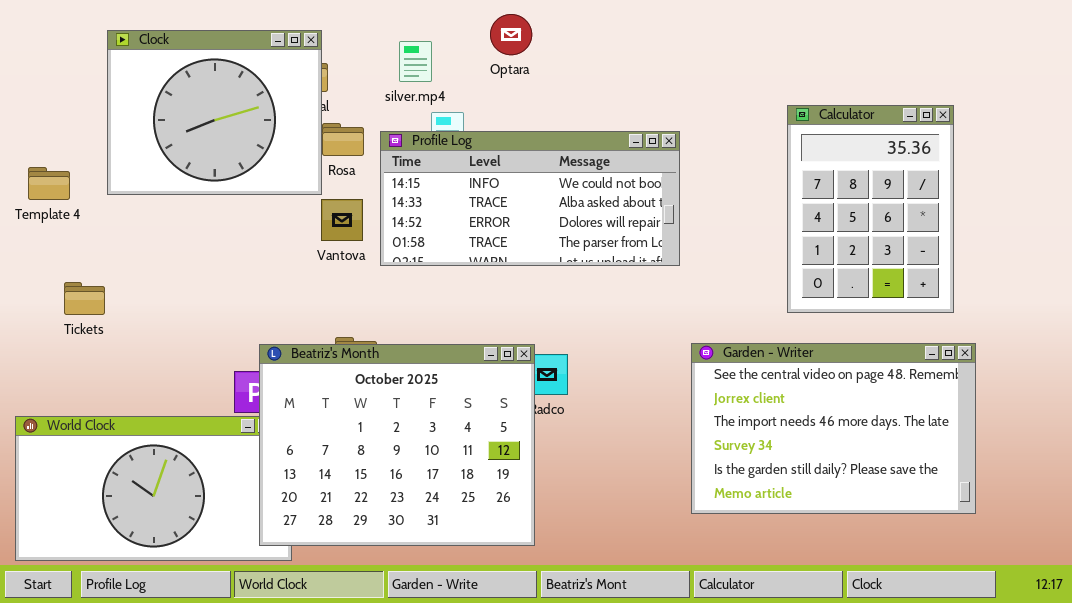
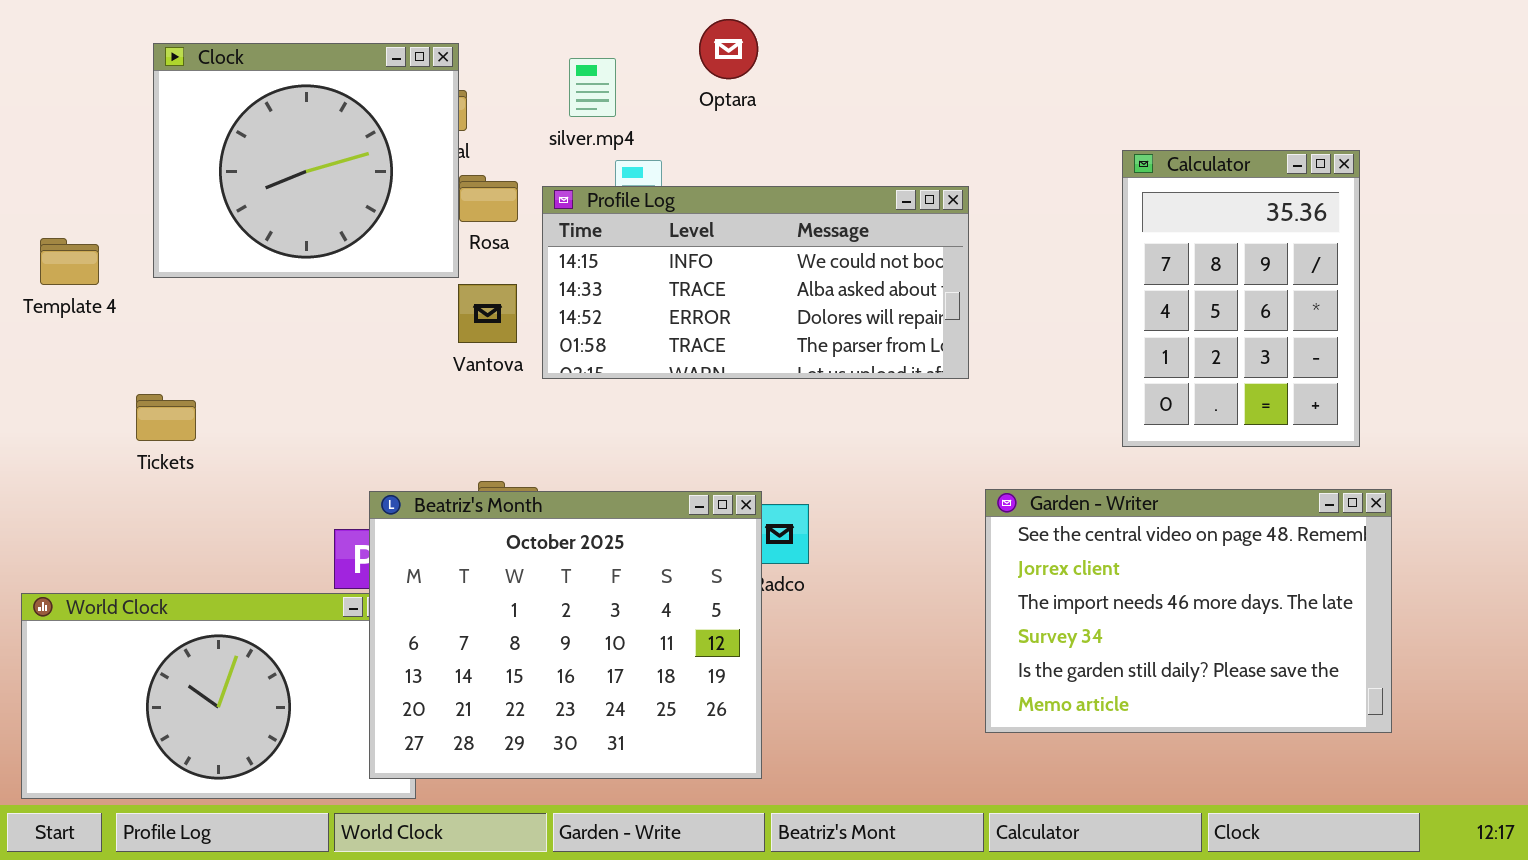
Tickets: [64,282,105,315] -> [136,394,196,441], moved

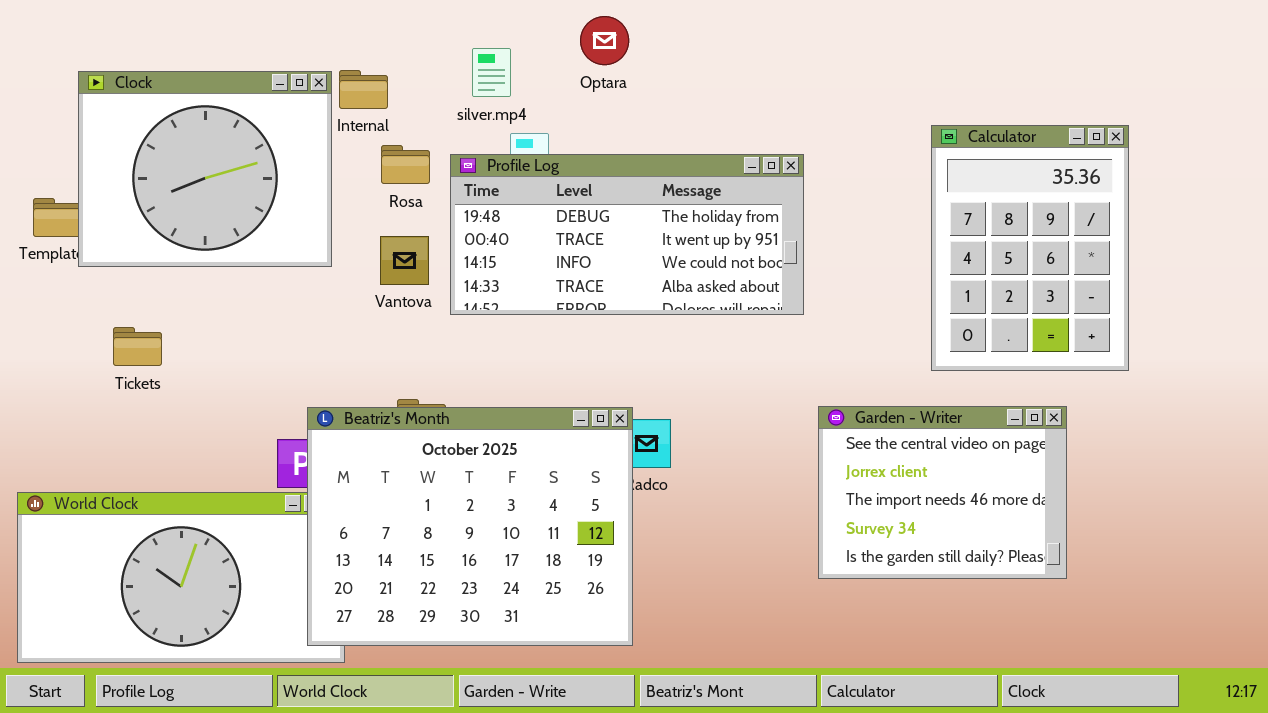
Clock: [153,43,459,278] -> [78,71,332,267], moved
Profile Log: [542,186,969,379] -> [450,154,804,315], scrolled up 2 rows
Garden - Writer: [985,489,1392,733] -> [818,406,1067,579], resized

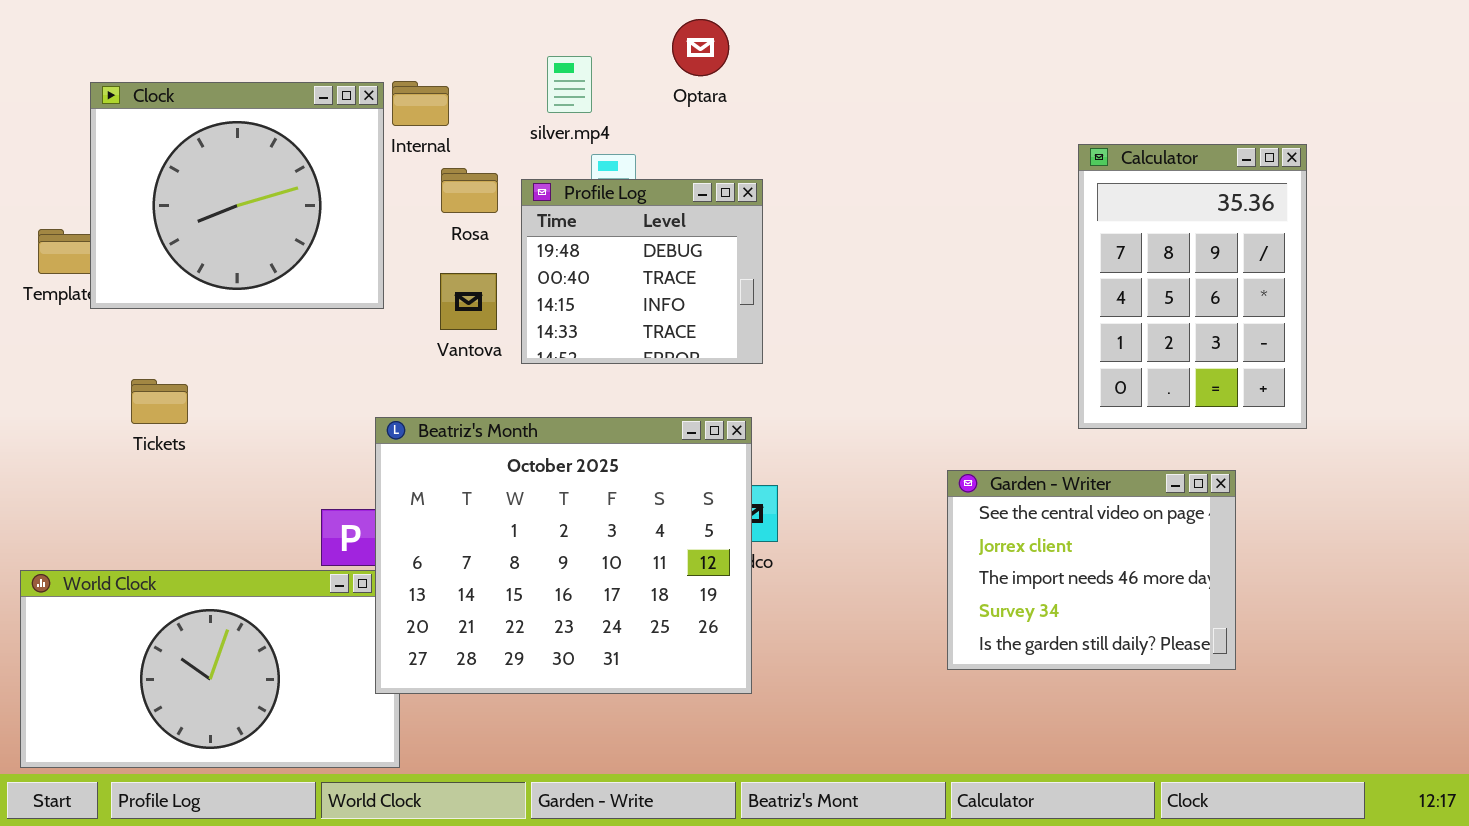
Profile Log: [450,154,804,315] -> [521,179,763,364], resized
Beatriz's Month: [307,407,633,646] -> [375,417,752,694], moved

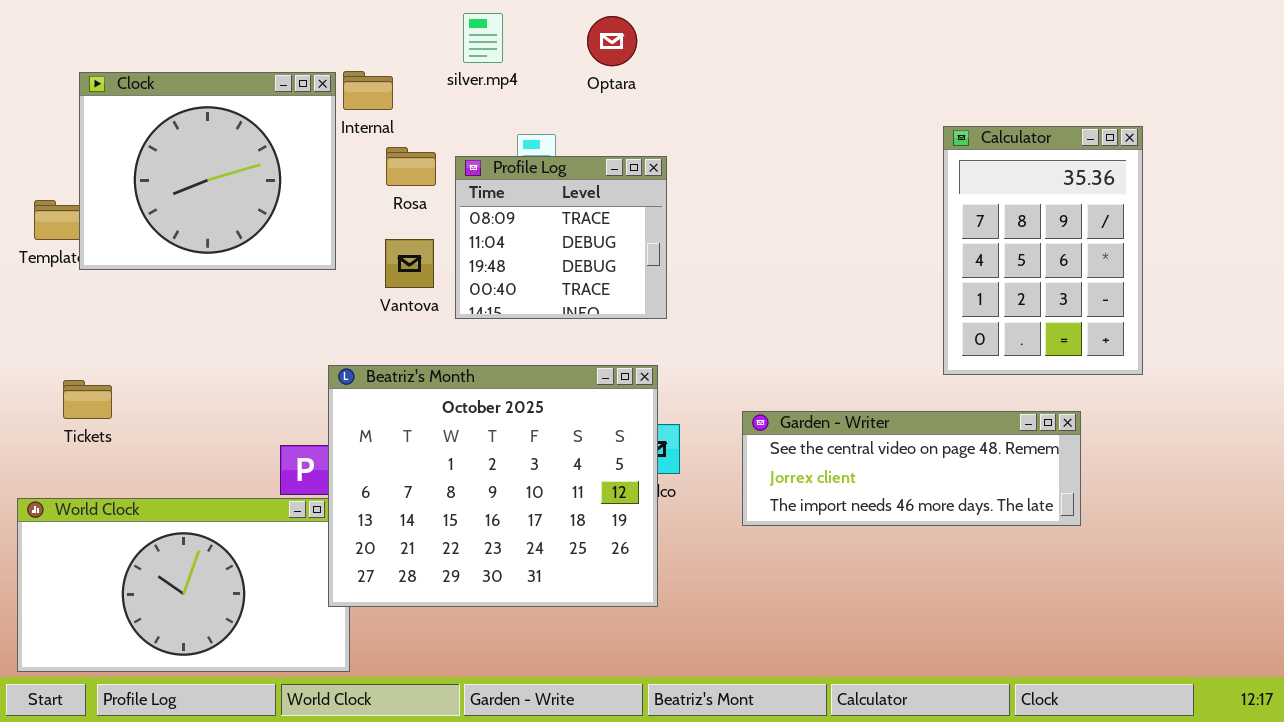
silver.mp4: [547,56,592,113] -> [463,13,503,63], moved
Profile Log: [521,179,763,364] -> [455,156,667,319], scrolled up 2 rows
Tickets: [131,379,188,424] -> [63,380,112,419], moved
Garden - Writer: [947,470,1236,670] -> [742,411,1081,526], resized

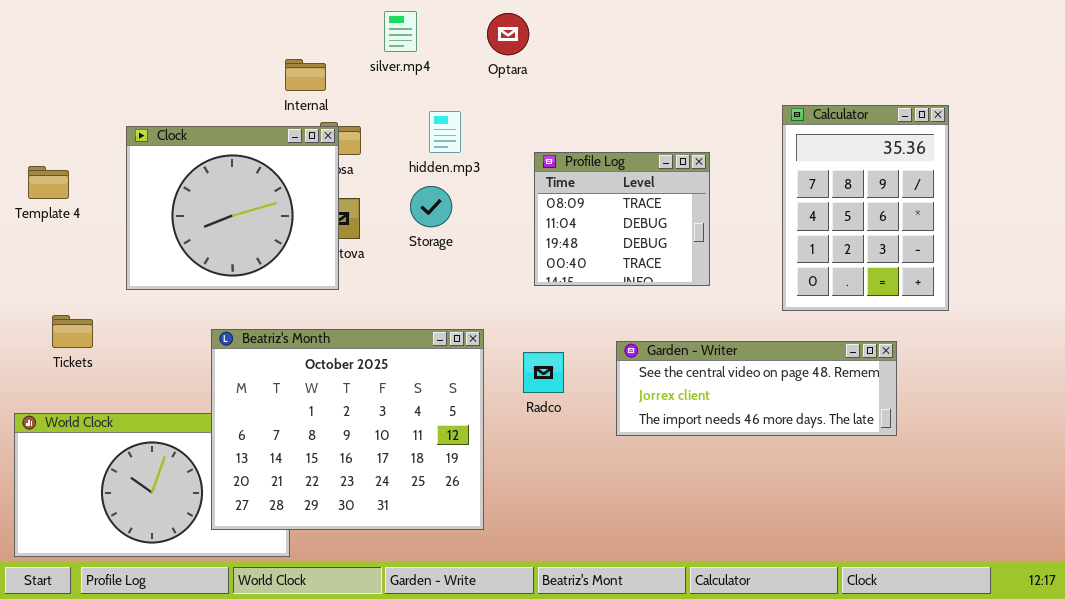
Clock: [79,72,336,270] -> [126,126,339,290], moved
Profile Log: [455,156,667,319] -> [534,152,710,286], moved
Beatriz's Month: [328,365,658,607] -> [211,329,484,530], moved

